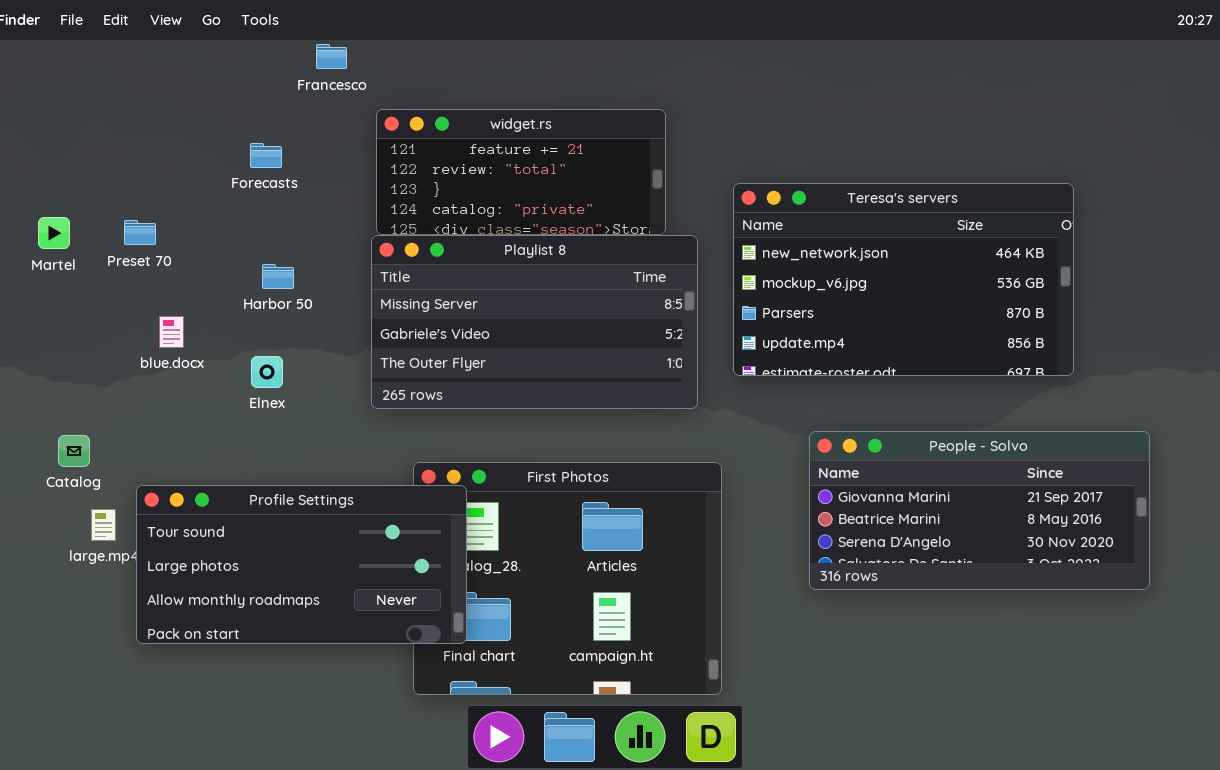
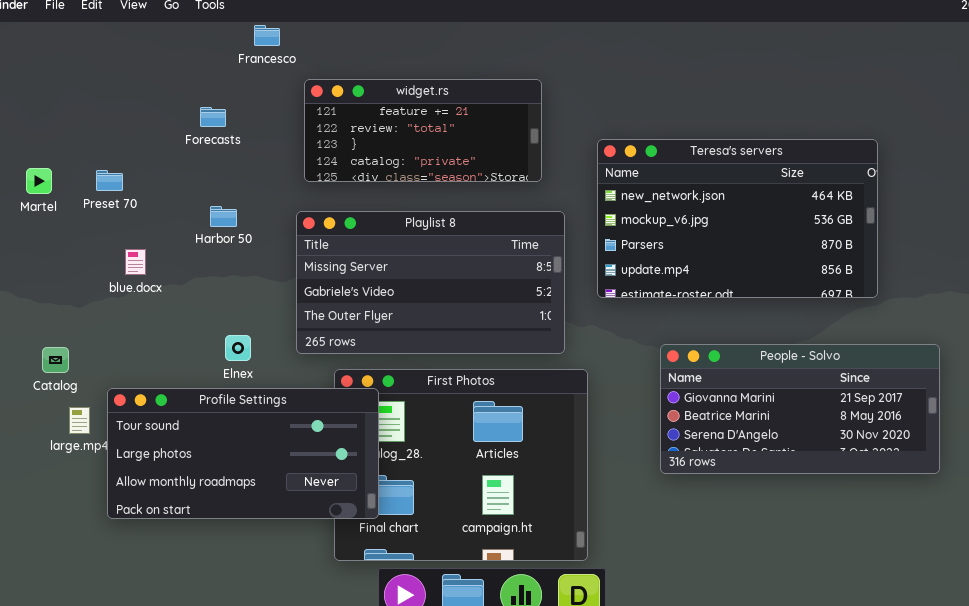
Playlist 8: [371,235,698,409] -> [296,211,565,354], moved
Elnex: [251,356,283,388] -> [225,335,251,361], moved

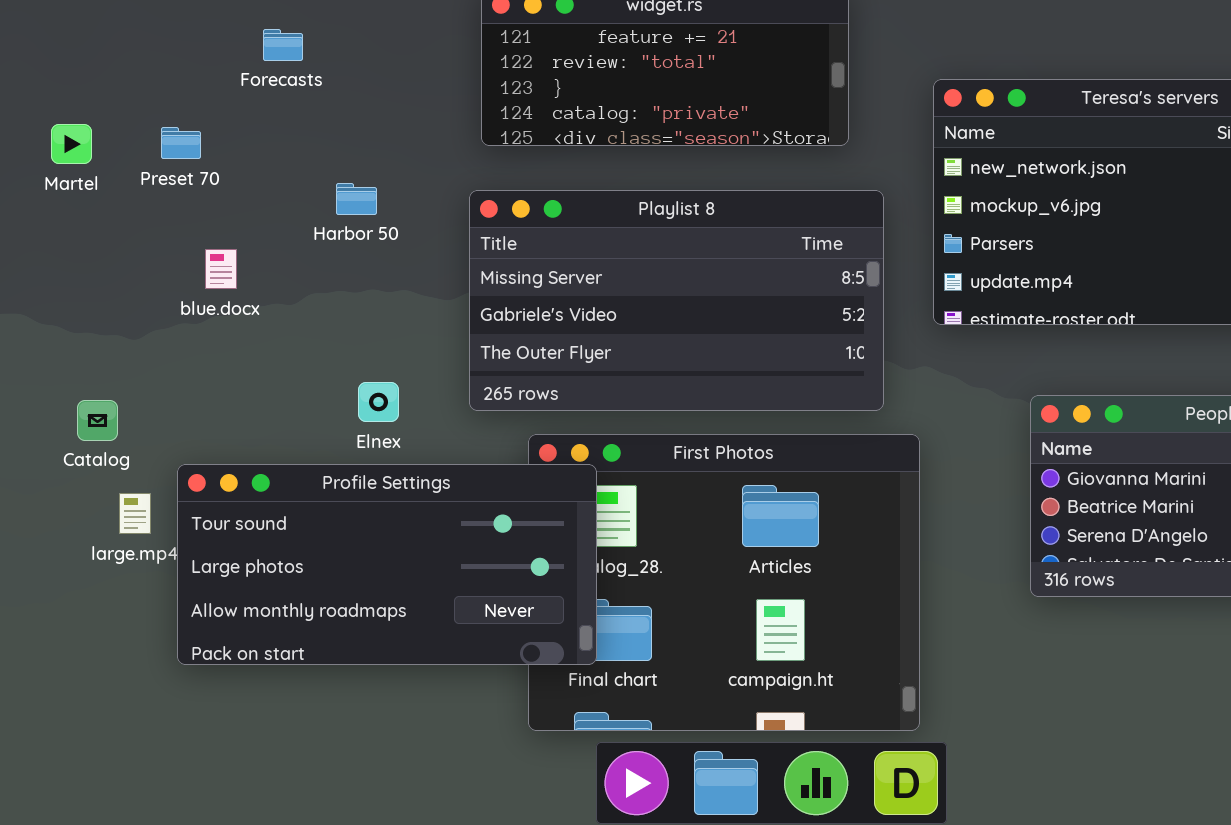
Forecasts: [200,107,226,127] -> [263,29,303,61], moved

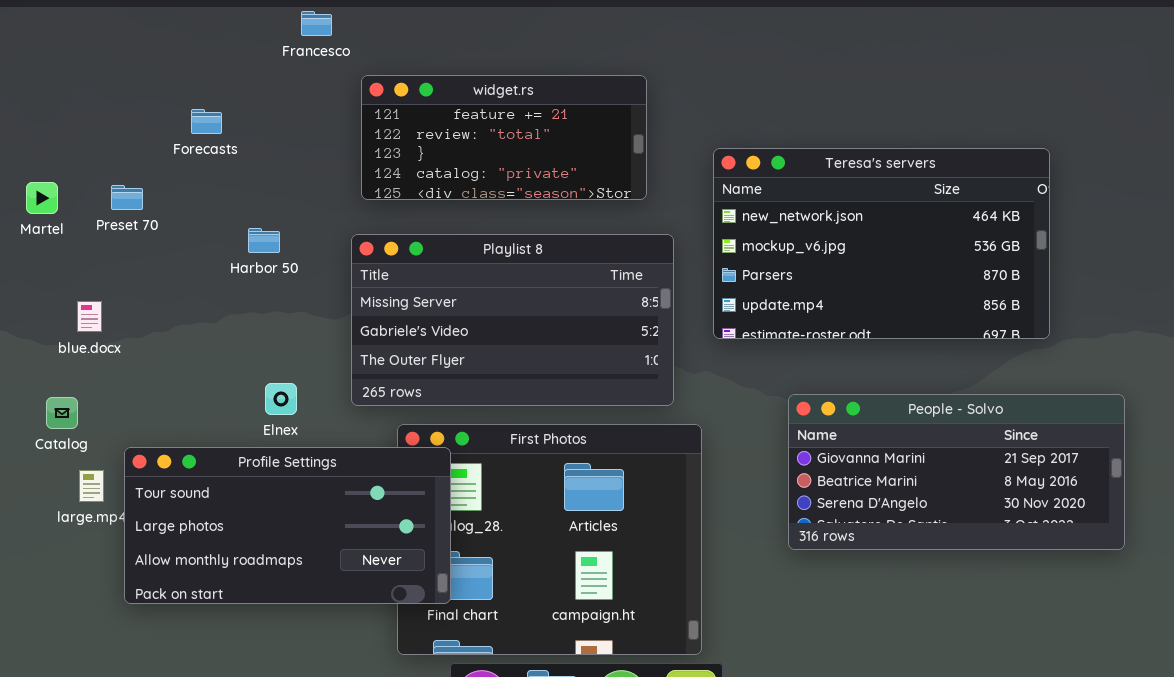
blue.docx: [205,249,237,289] -> [77,301,102,332], moved

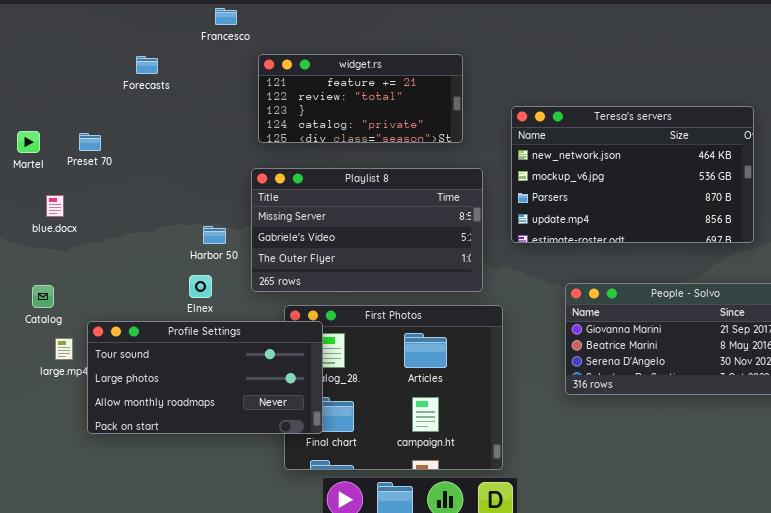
Forecasts: [191,109,222,134] -> [136,56,158,74], moved
Harbor 50: [248,228,280,253] -> [203,226,226,244], moved
blue.docx: [77,301,102,332] -> [46,195,64,217], moved

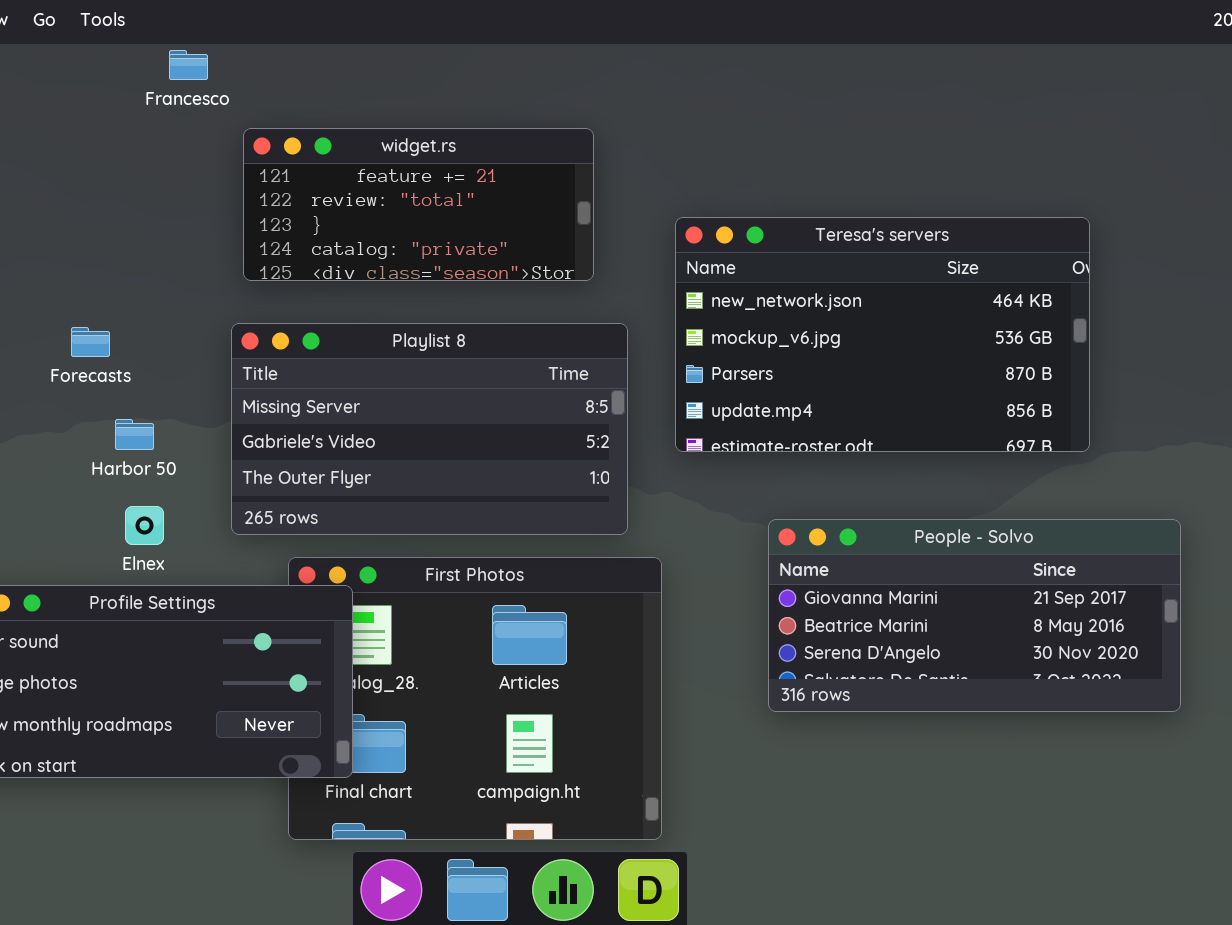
Forecasts: [136,56,158,74] -> [71,327,110,357], moved
Harbor 50: [203,226,226,244] -> [115,419,154,450], moved

